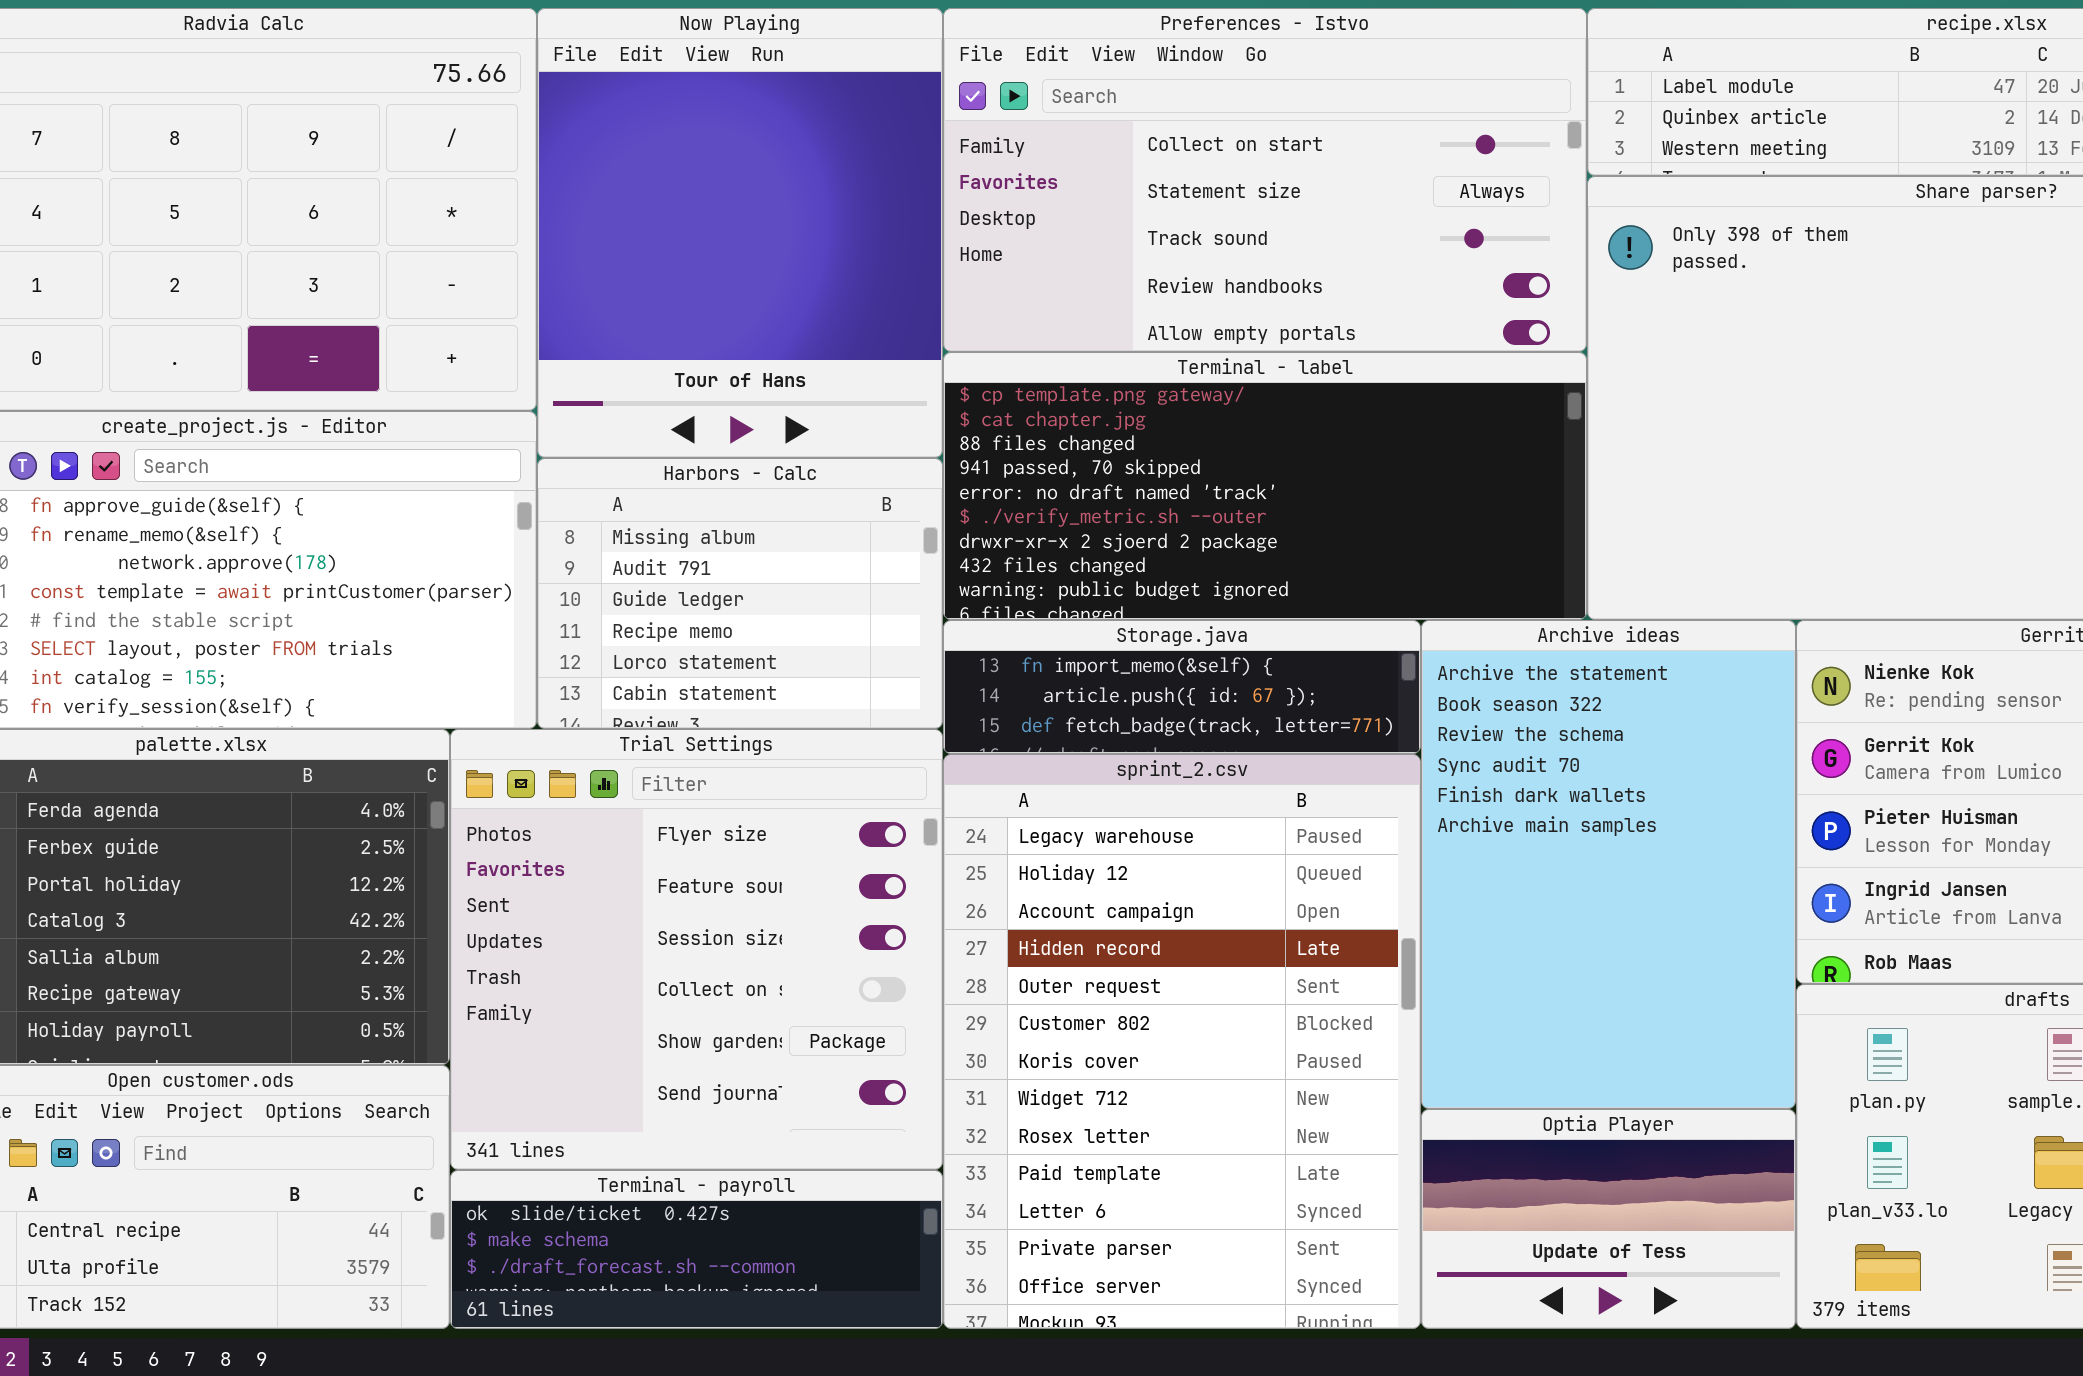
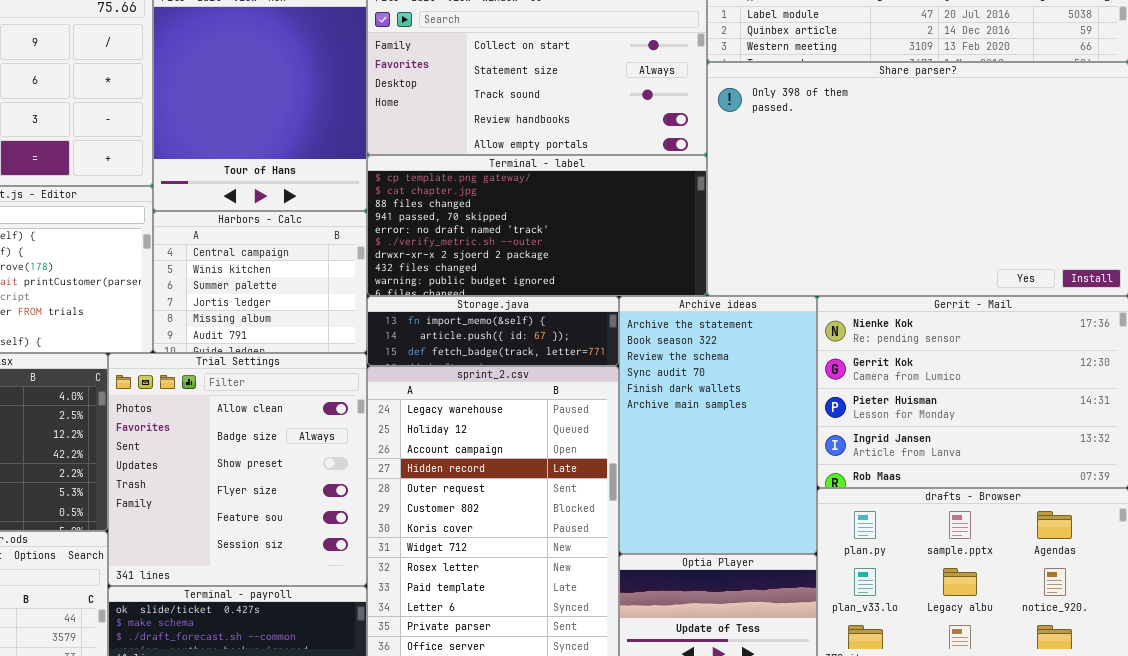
Harbors - Calc: [537,458,943,729] -> [153,211,367,353], scrolled up 4 rows
Trial Settings: [450,729,943,1170] -> [108,353,367,586], scrolled up 3 rows

